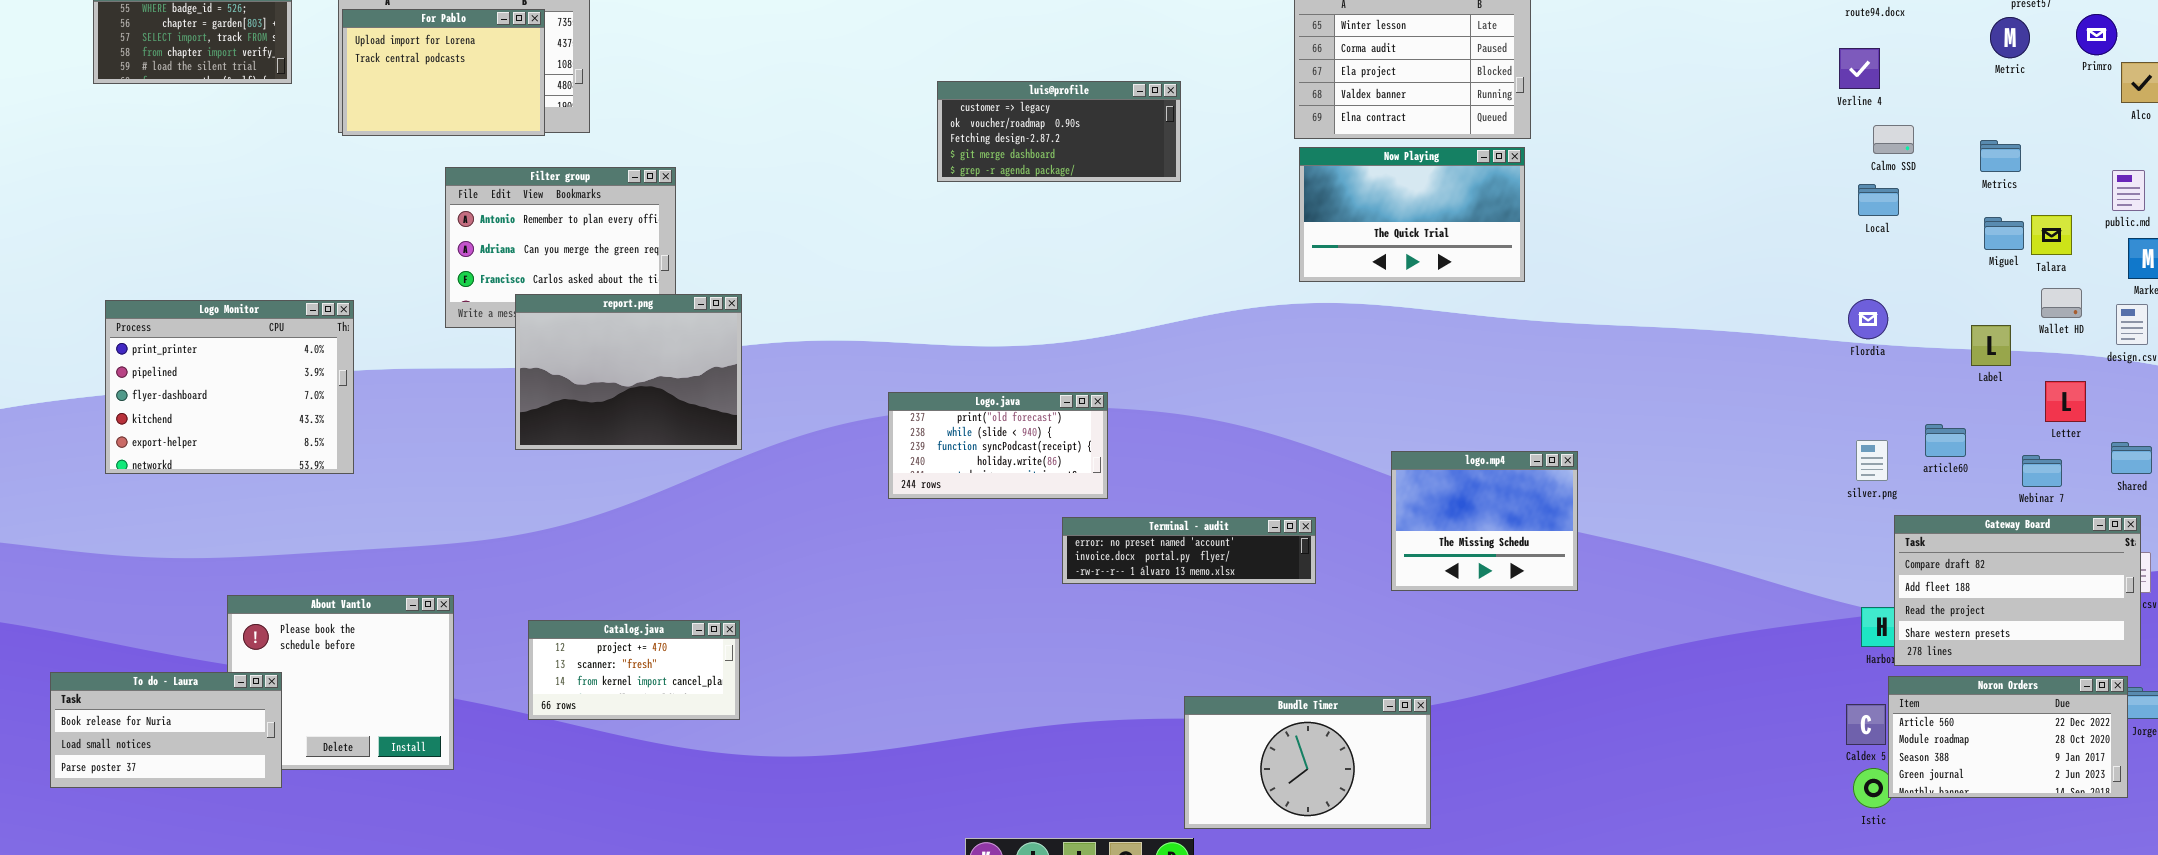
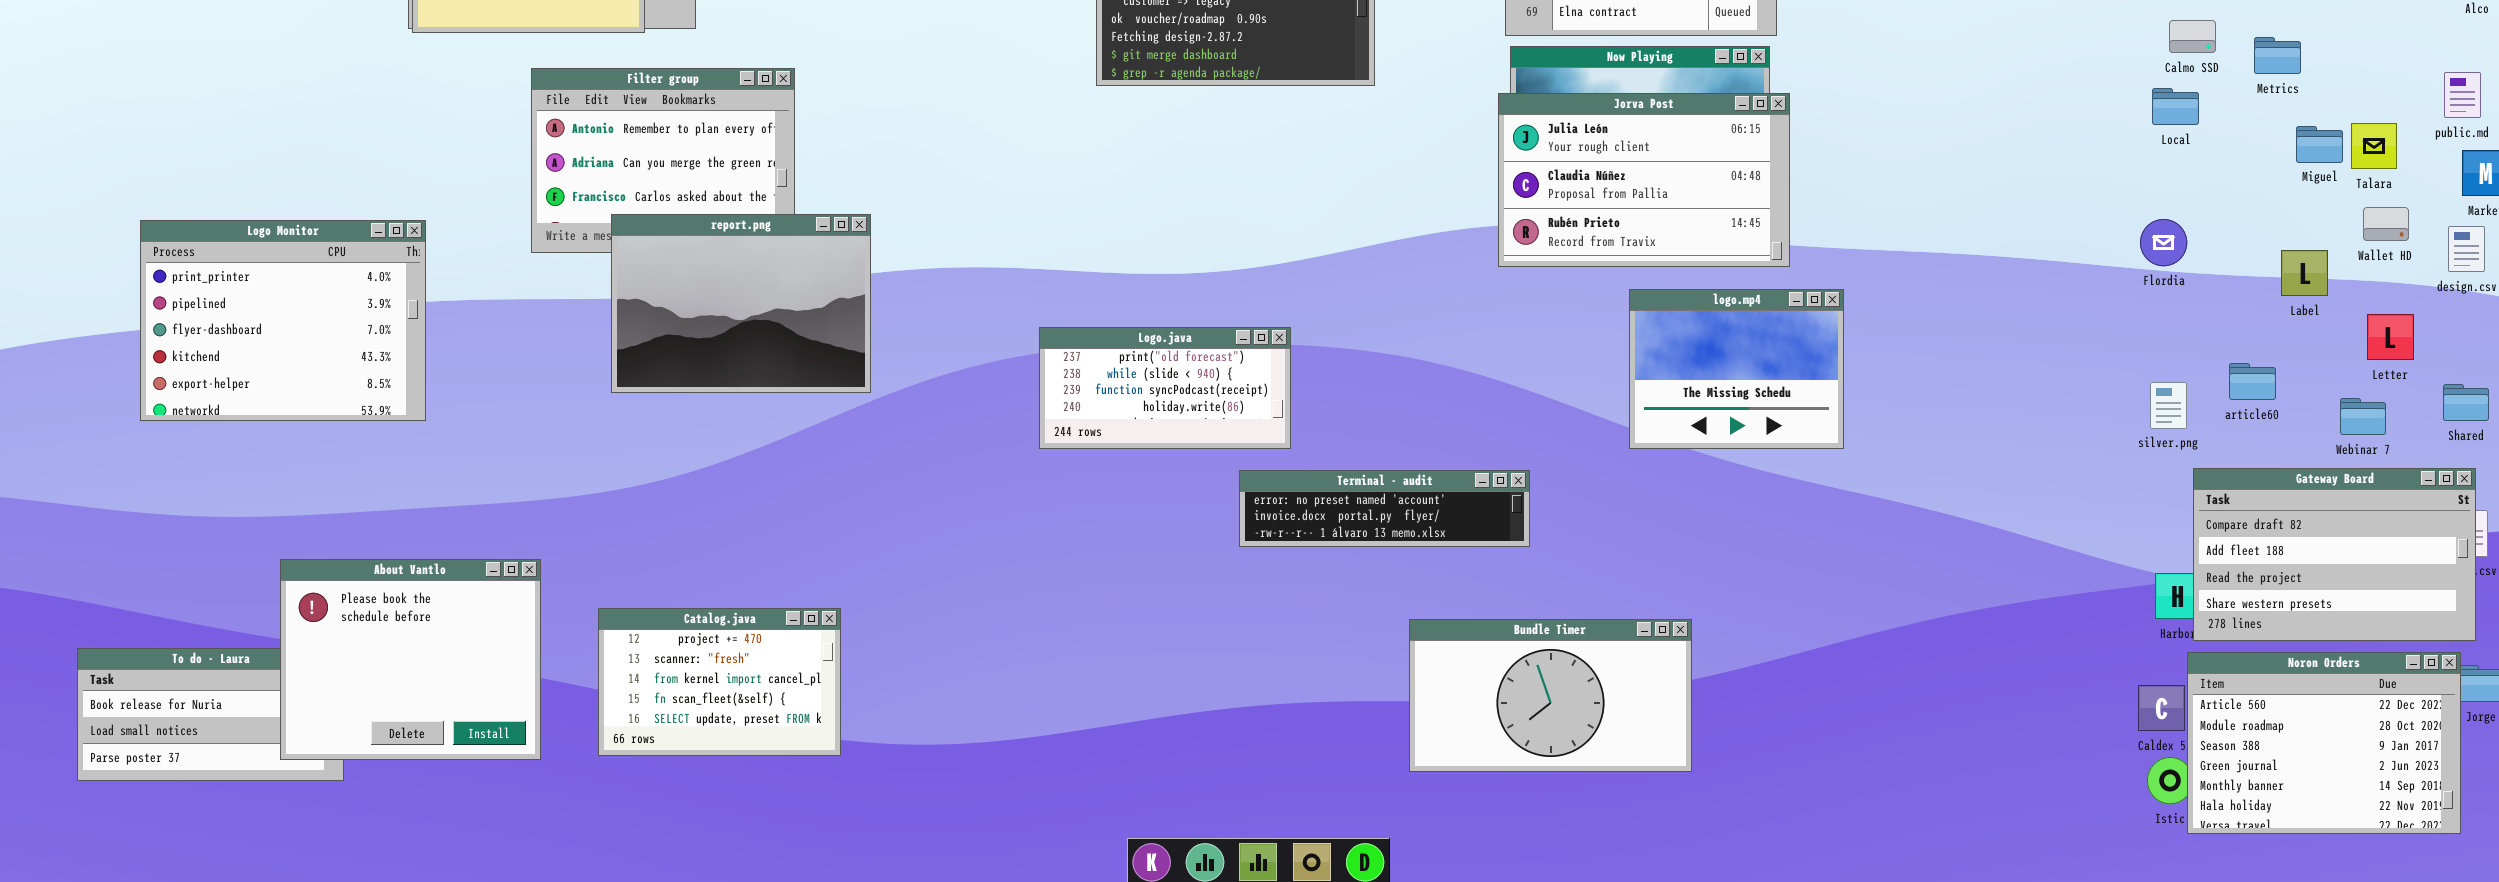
Metrics: [1980,140,2021,172] -> [2254,37,2301,74], moved
Jorva Post: none -> [1498,93,1790,267], opened
logo.mp4: [1391,451,1578,591] -> [1629,289,1844,449], moved
About Vantlo: [227,595,454,770] -> [280,559,541,760], raised
Catalog.java: [528,620,740,720] -> [598,608,841,756], moved, resized
Noron Orders: [1888,676,2128,798] -> [2187,652,2461,834], resized
Bundle Timer: [1184,696,1431,829] -> [1409,619,1692,772], moved

